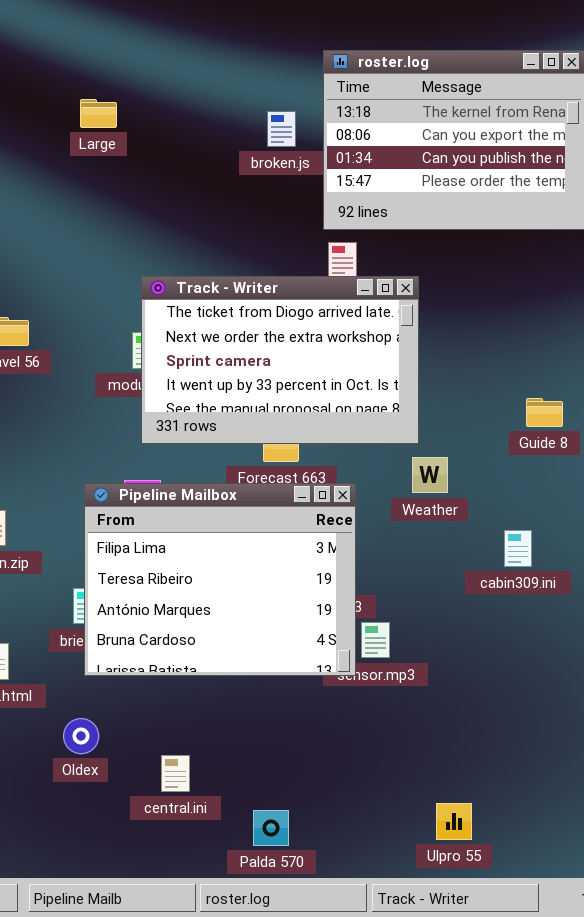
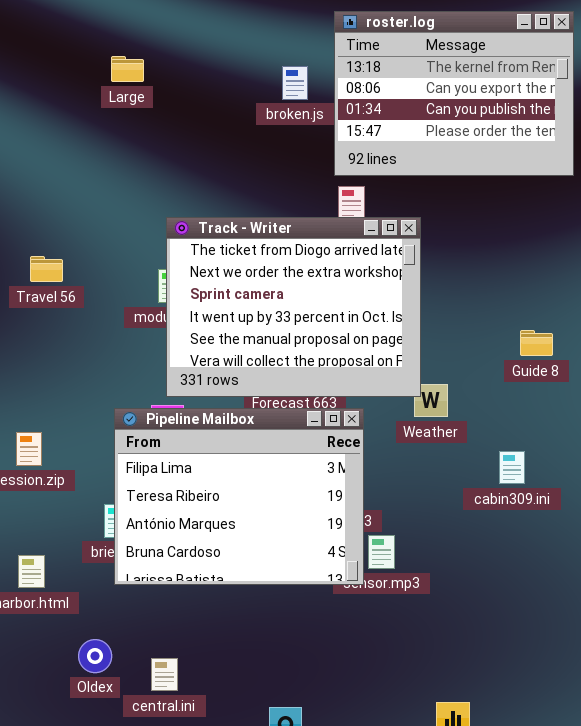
Track - Writer: [141,276,419,444] -> [166,217,421,397], resized
Oldex: [63,718,99,754] -> [78,639,112,673], moved
central.ini: [161,755,190,792] -> [151,658,178,691], moved

